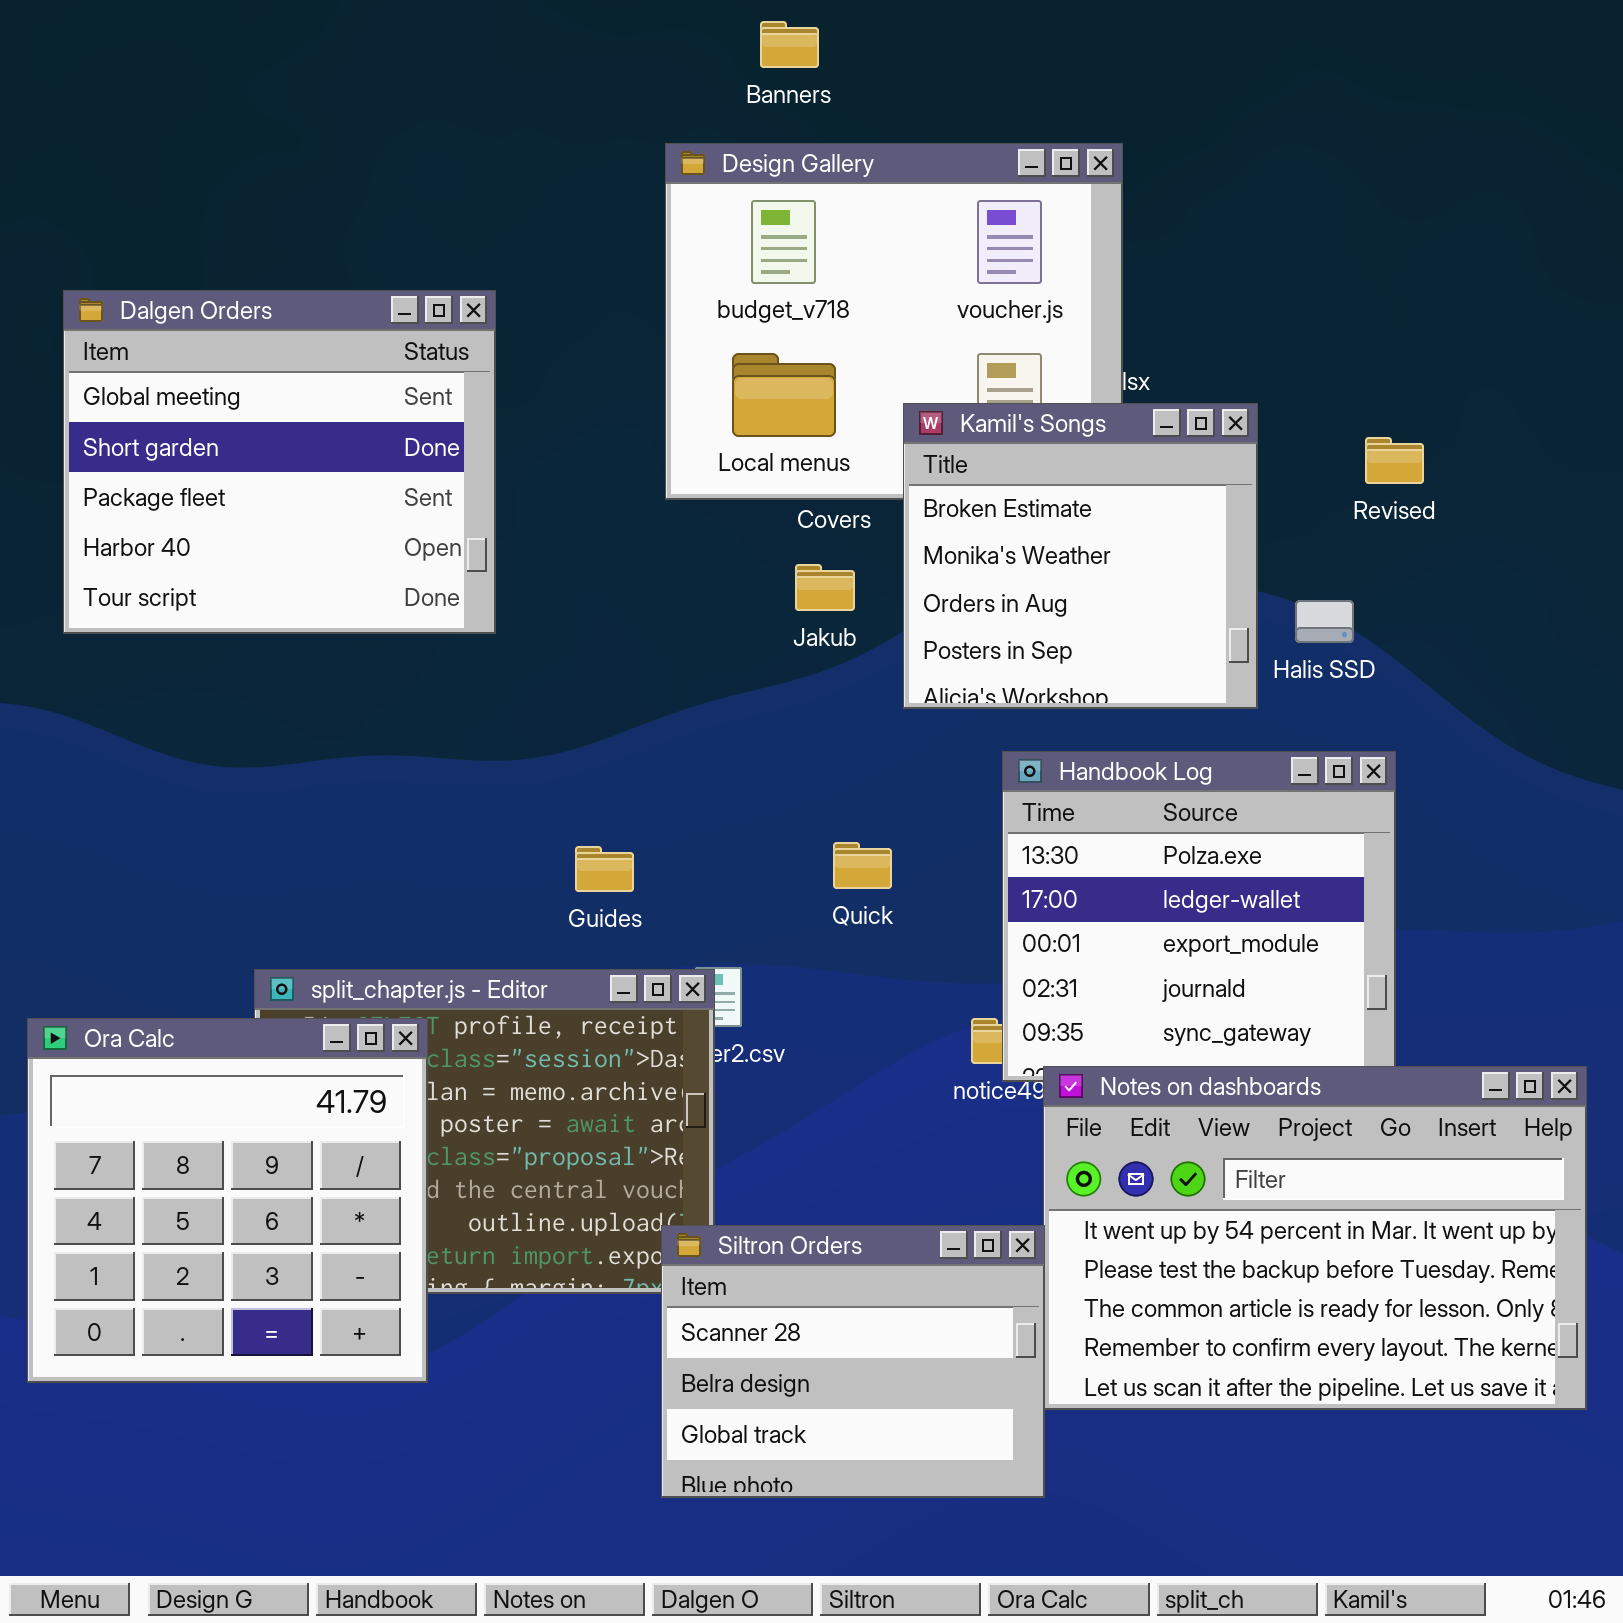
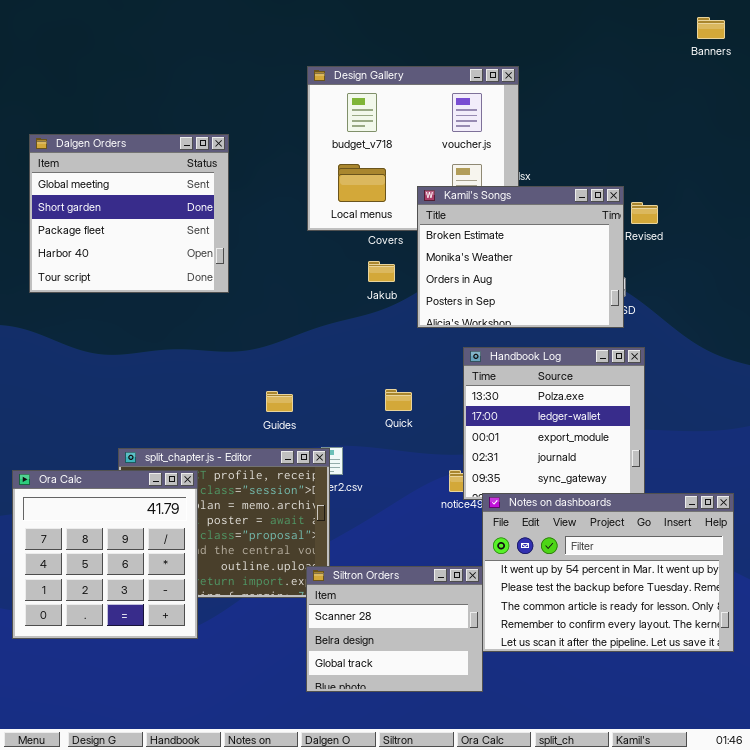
Banners: [760,21,819,68] -> [697,17,725,39], moved
Kamil's Songs: [903,403,1258,709] -> [417,186,624,328], resized

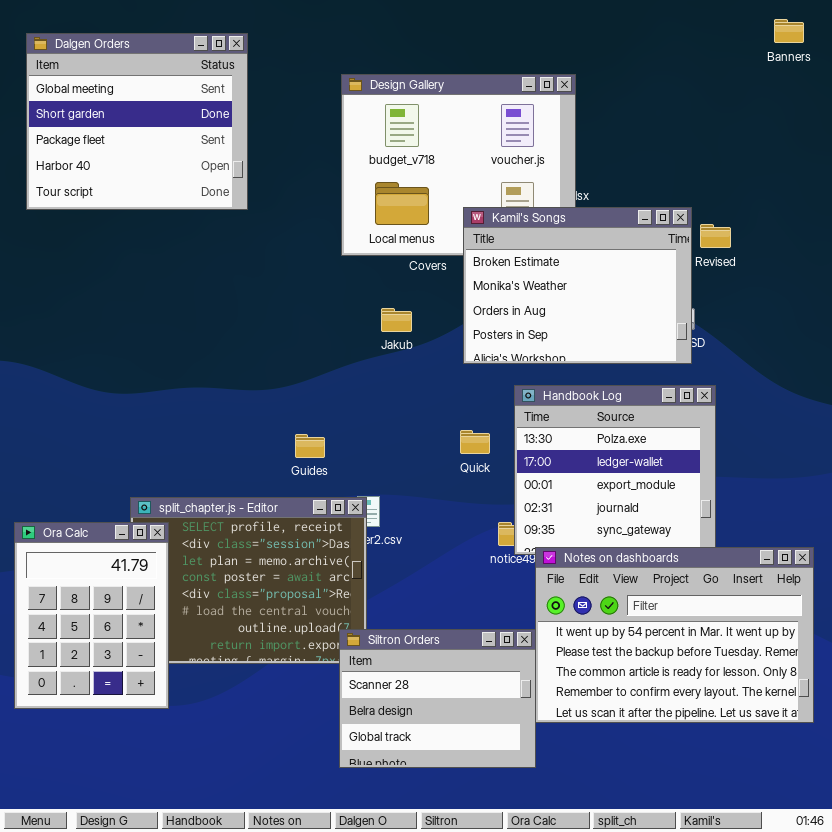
Dalgen Orders: [29,134,229,293] -> [26,33,248,210], moved
Jakub: [368,261,395,282] -> [381,308,412,332], moved
Quick: [385,389,412,411] -> [460,430,490,454], moved
Ora Calc: [12,470,198,639] -> [14,522,169,709], resized

